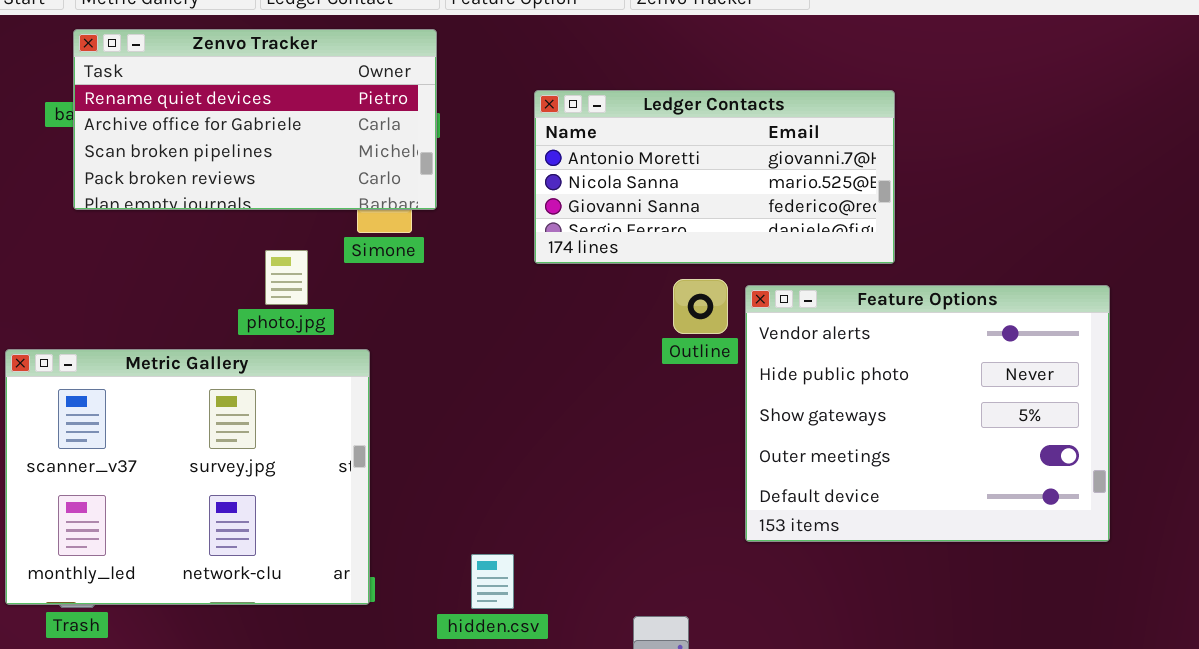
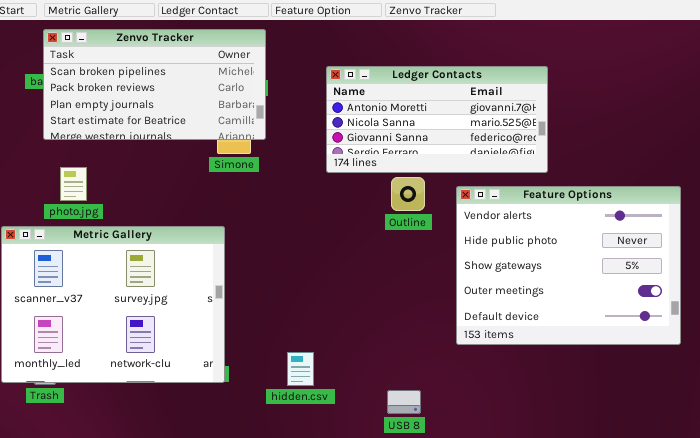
Zenvo Tracker: [73,29,437,210] -> [43,29,266,140], scrolled down 2 rows
photo.jpg: [265,250,308,305] -> [60,167,87,201], moved
Outline: [673,279,728,334] -> [391,177,425,211], moved

